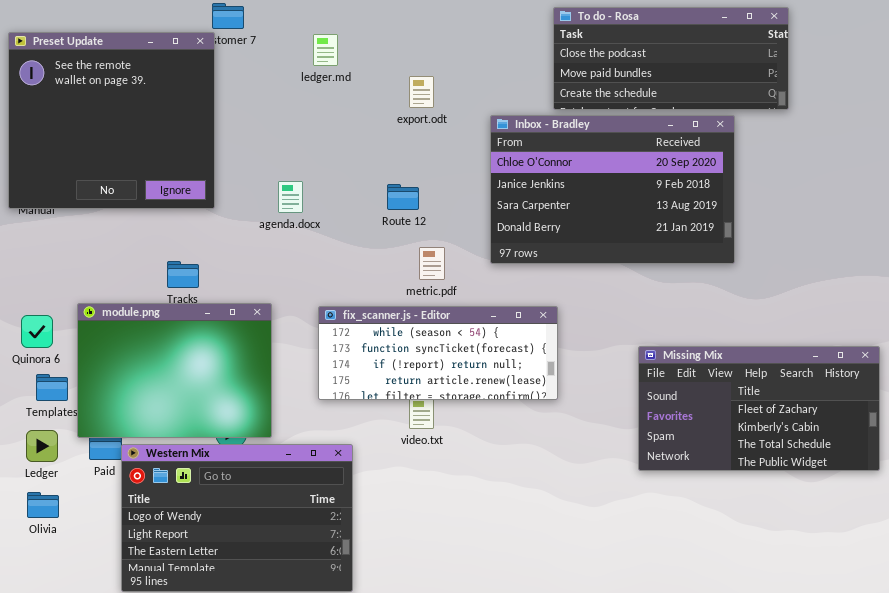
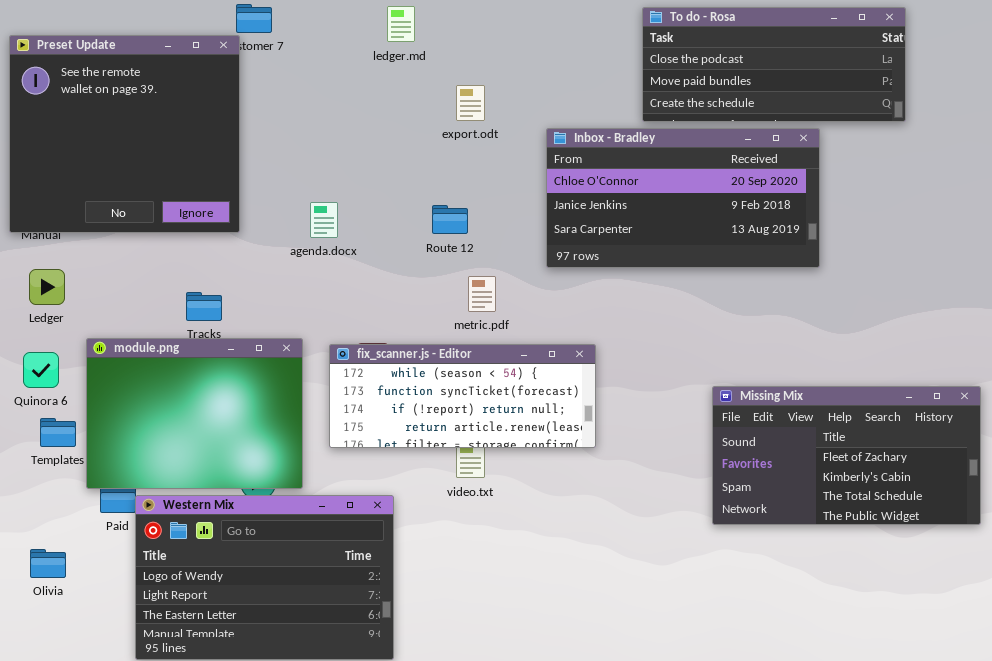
To do - Rosa: [553,7,789,110] -> [642,7,906,122], moved
ledger.md: [313,34,338,66] -> [387,6,415,42], moved
Inbox - Bradley: [490,115,735,264] -> [546,128,820,268], resized
fix_scanner.js - Editor: [318,306,558,400] -> [329,344,596,448], moved
Ledger: [26,430,58,462] -> [29,269,65,305], moved

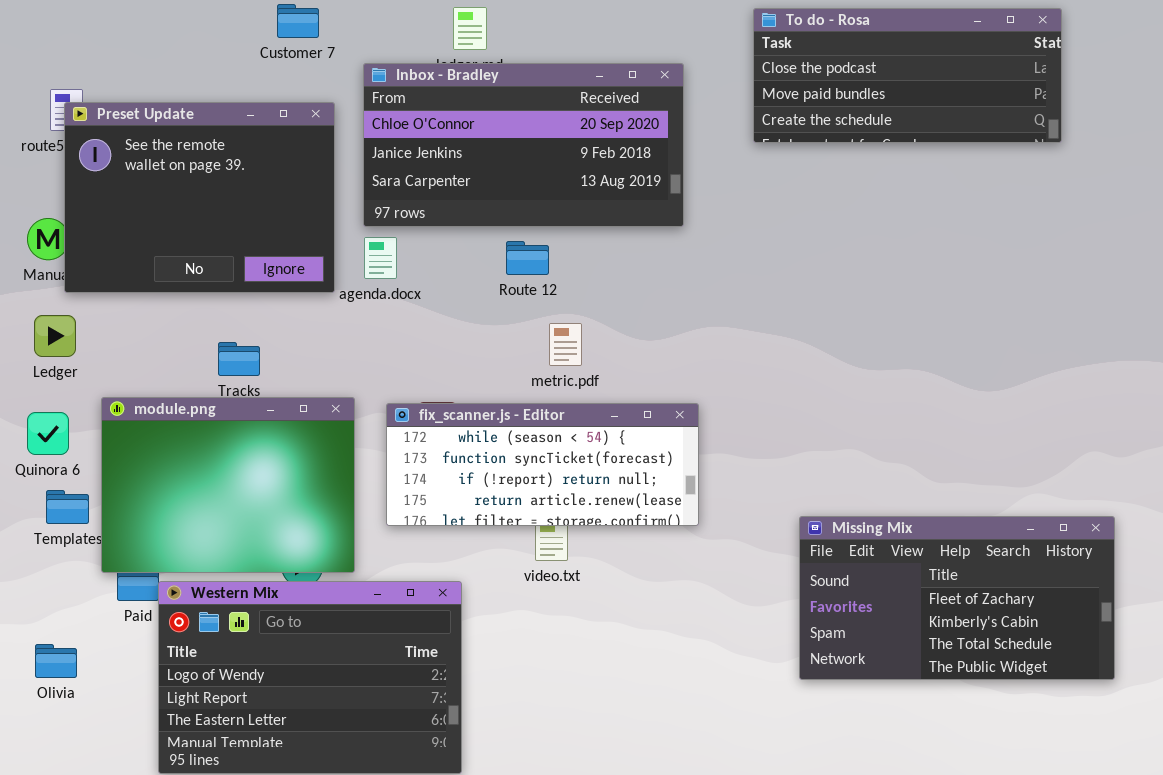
Preset Update: [9,35,240,233] -> [64,102,335,293], moved, resized
Inbox - Bradley: [546,128,820,268] -> [363,63,684,227], moved
Missing Mix: [712,386,981,525] -> [799,516,1115,680], moved

